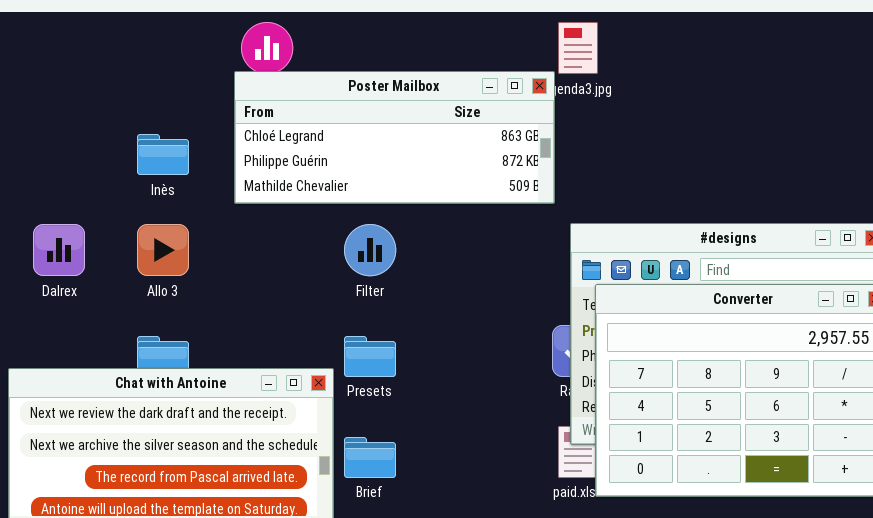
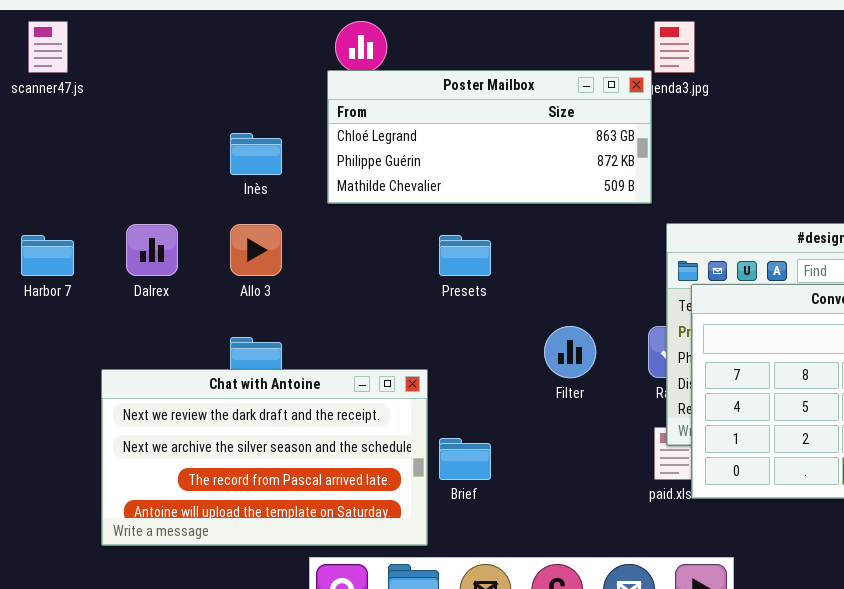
Filter: [344,224,396,276] -> [544,326,596,378], moved
Presets: [344,336,396,377] -> [439,235,491,276], moved

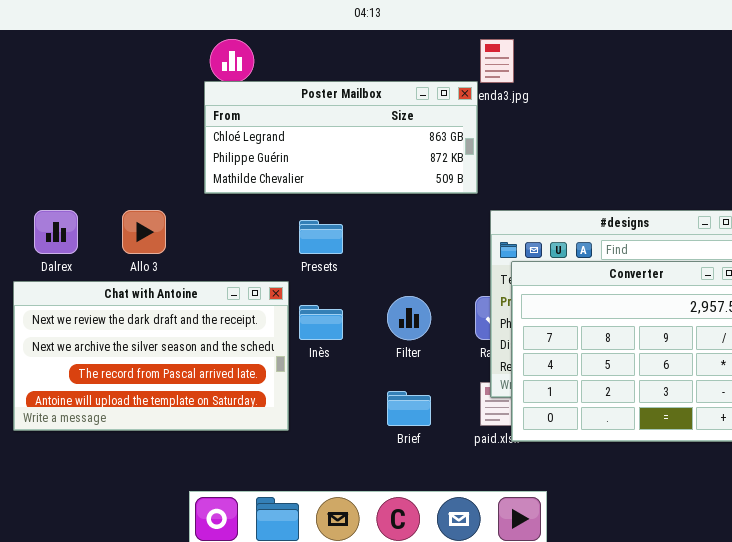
Inès: [230,133,282,175] -> [299,305,343,340], moved
Chat with Antoine: [101,369,428,546] -> [13,281,289,431], moved
Brief: [439,438,491,480] -> [387,391,431,426], moved

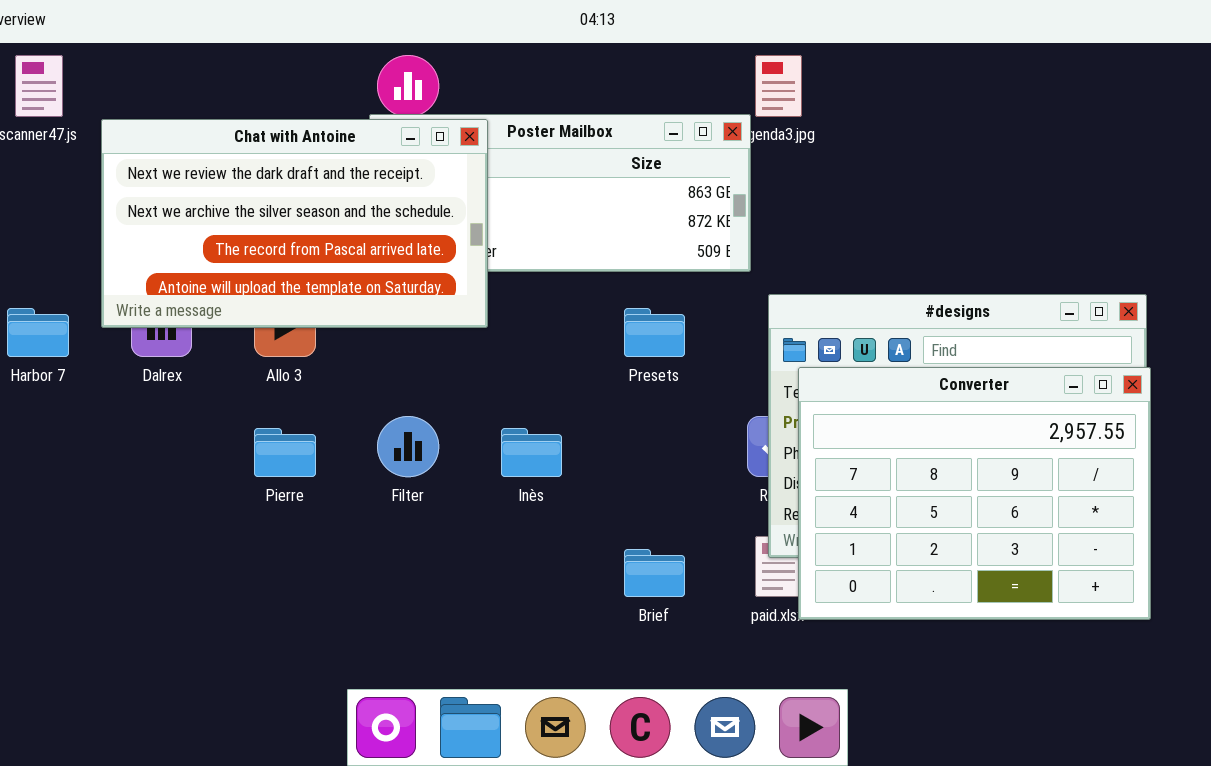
Presets: [299,220,343,254] -> [624,308,685,357], moved
Chat with Antoine: [13,281,289,431] -> [101,119,488,328], moved
Filter: [387,296,431,340] -> [377,416,439,477], moved

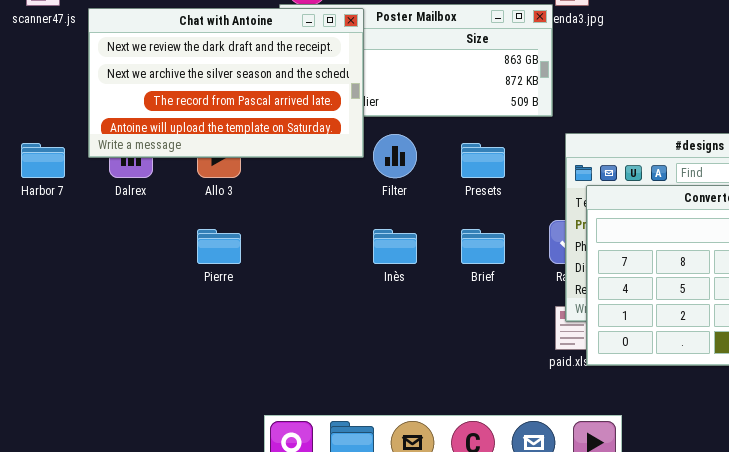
Filter: [377,416,439,477] -> [373,134,417,178], moved
Brief: [624,549,685,597] -> [461,229,505,264], moved

